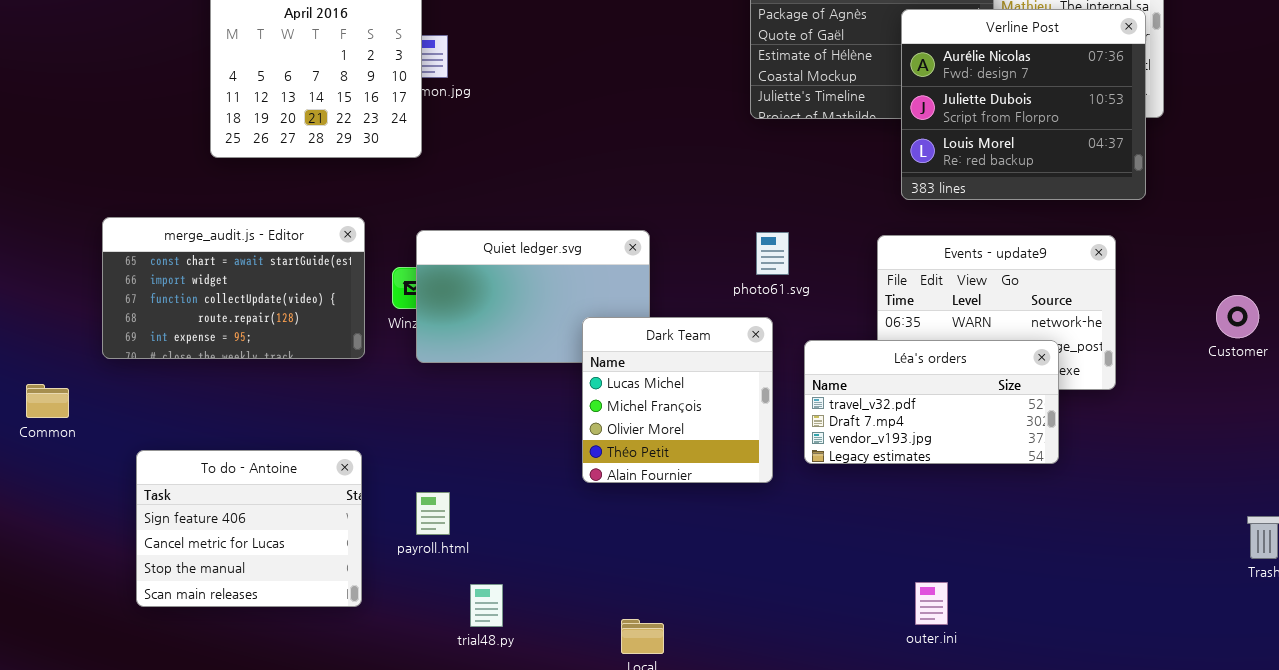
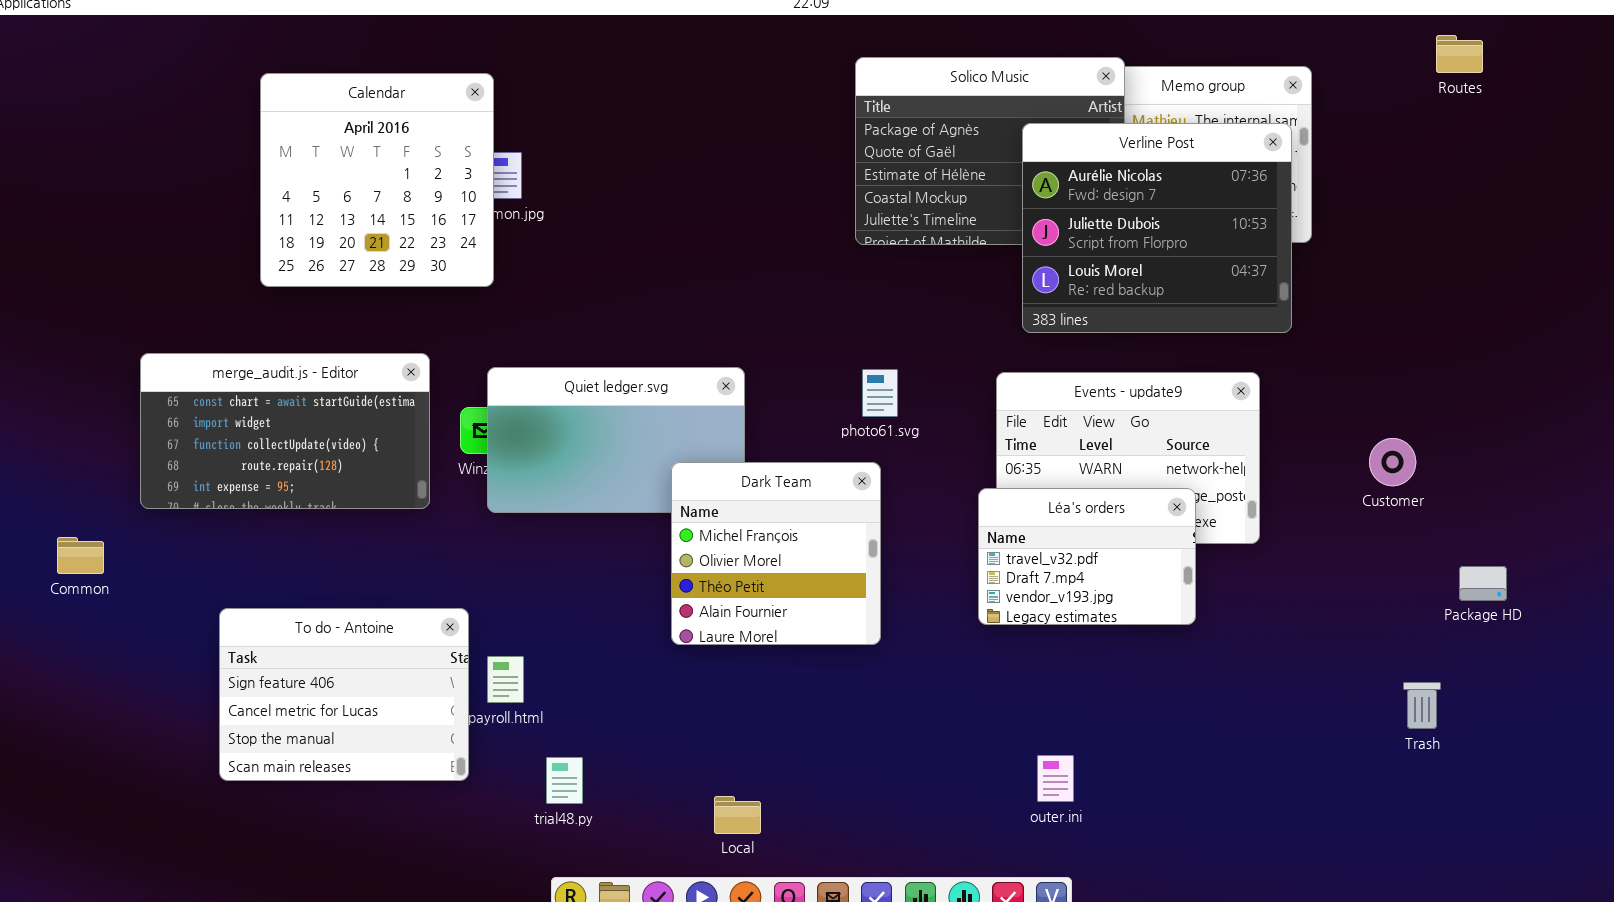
Dark Team: [582,317,773,483] -> [671,462,881,645], scrolled down 1 row
Léa's orders: [804,340,1059,464] -> [978,488,1196,625], resized
To do - Antoine: [136,450,362,607] -> [219,608,469,781], moved

